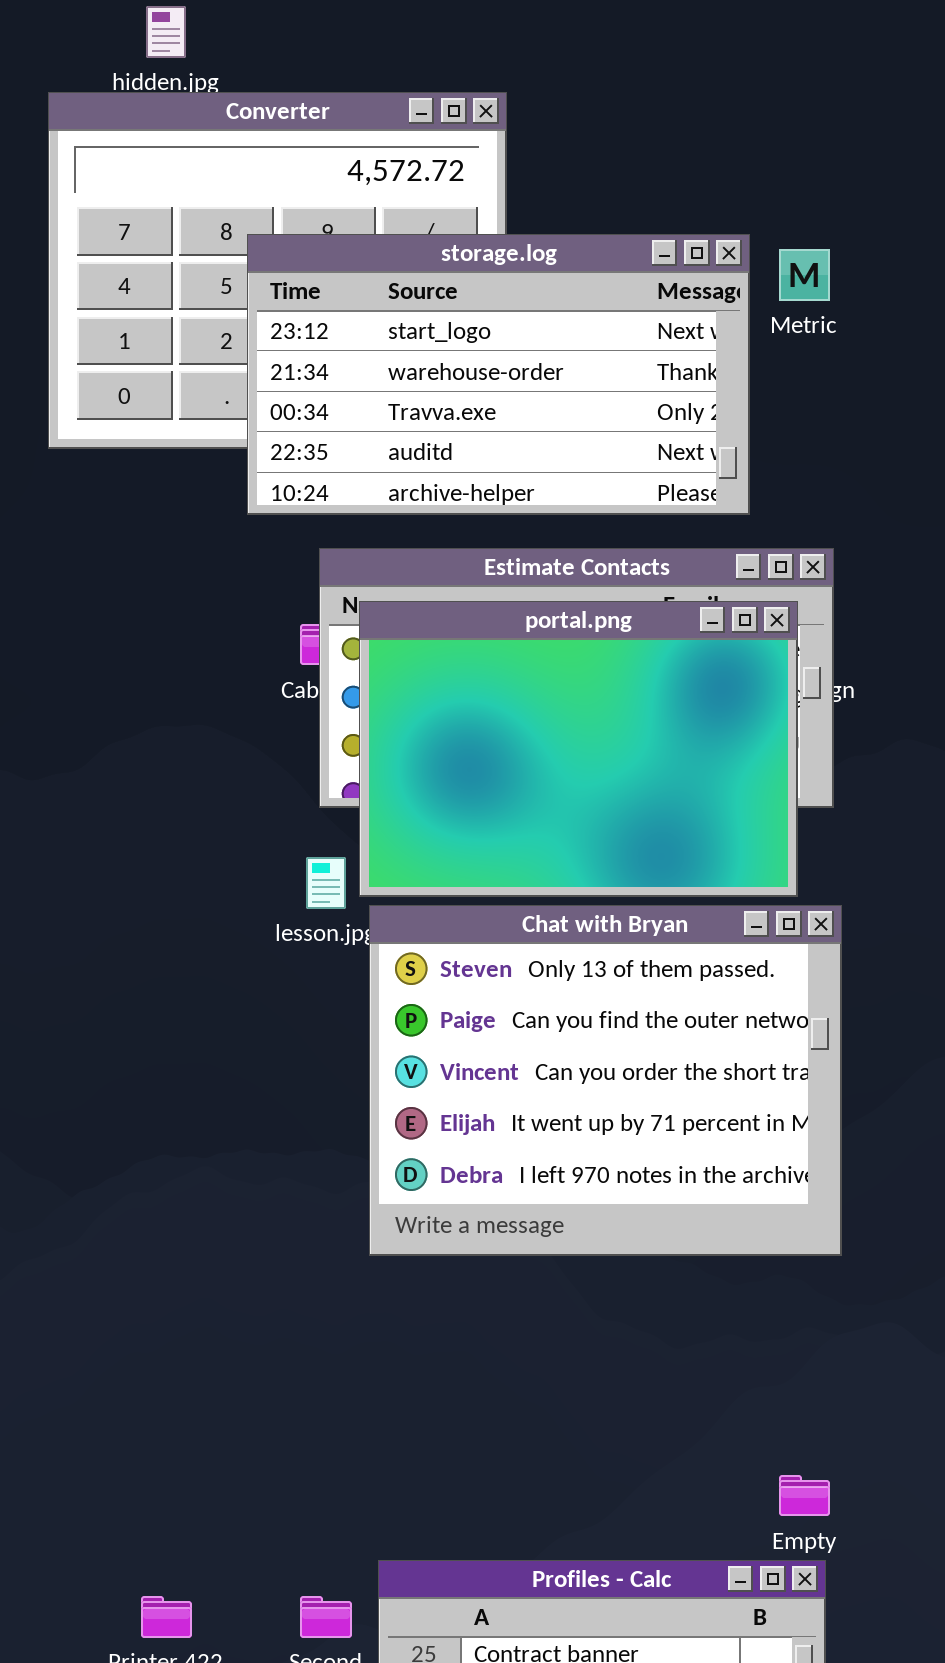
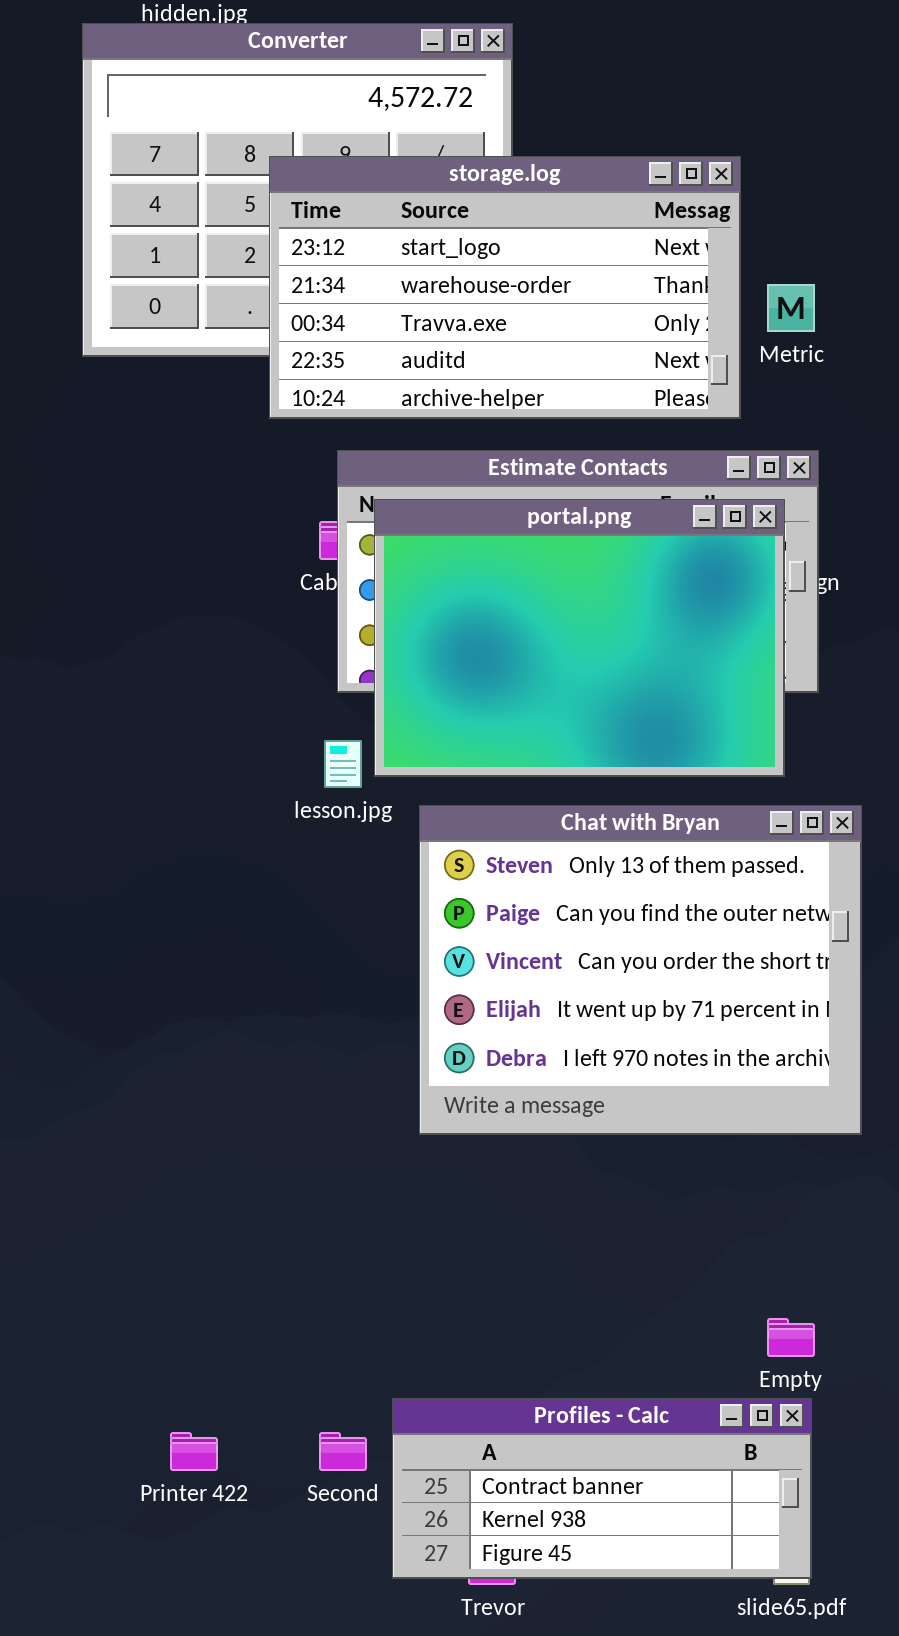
Metric: [779,249,830,301] -> [767,284,815,332], moved
Chat with Bryan: [369,905,842,1256] -> [419,805,862,1135], moved

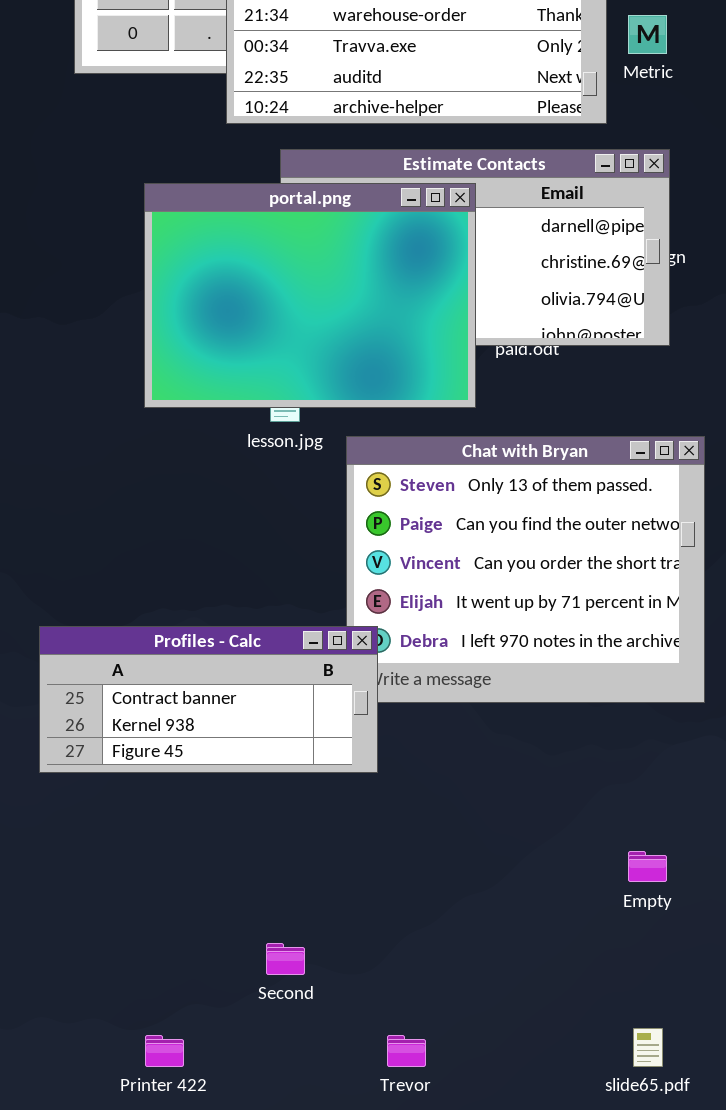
portal.png: [374,499,785,777] -> [144,183,476,408], moved
Profiles - Calc: [392,1398,812,1579] -> [39,626,378,773], moved
Printer 422: [170,1432,218,1471] -> [145,1035,184,1067], moved

